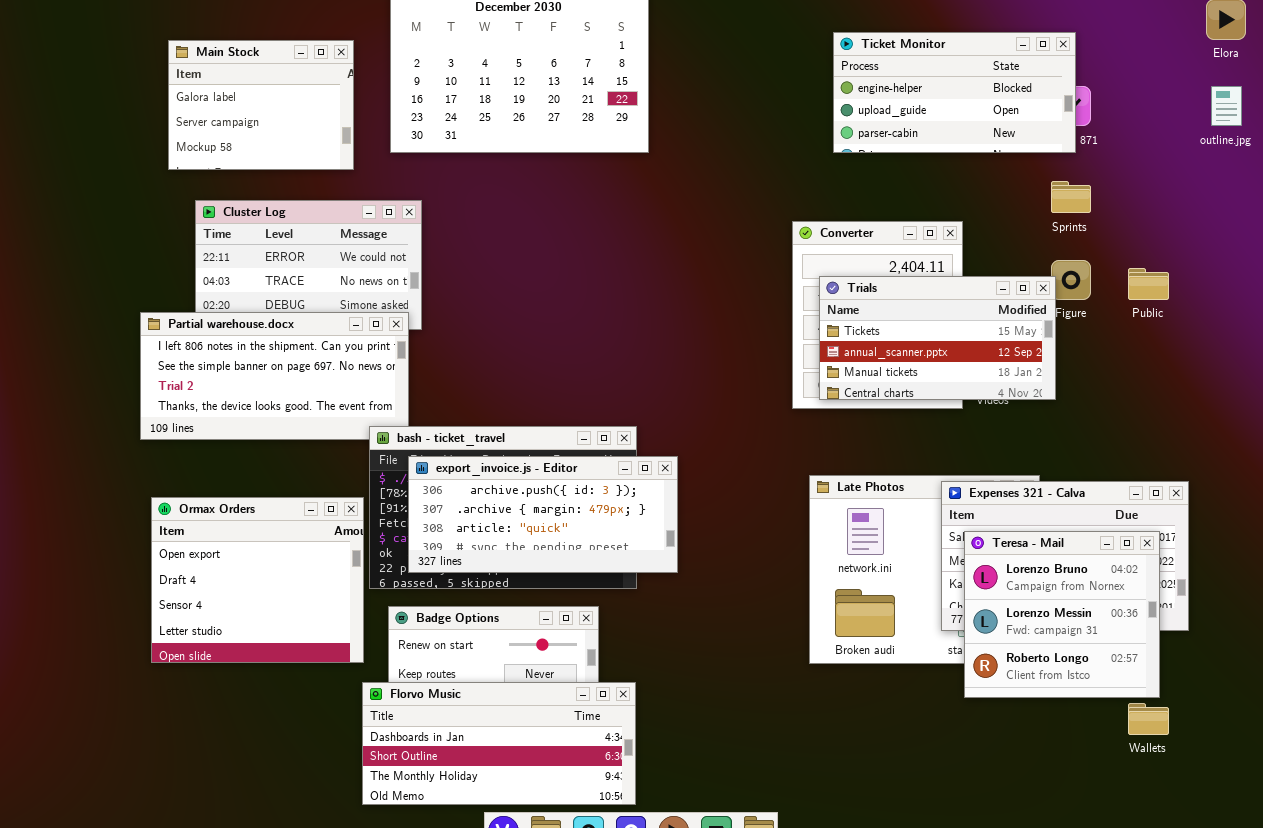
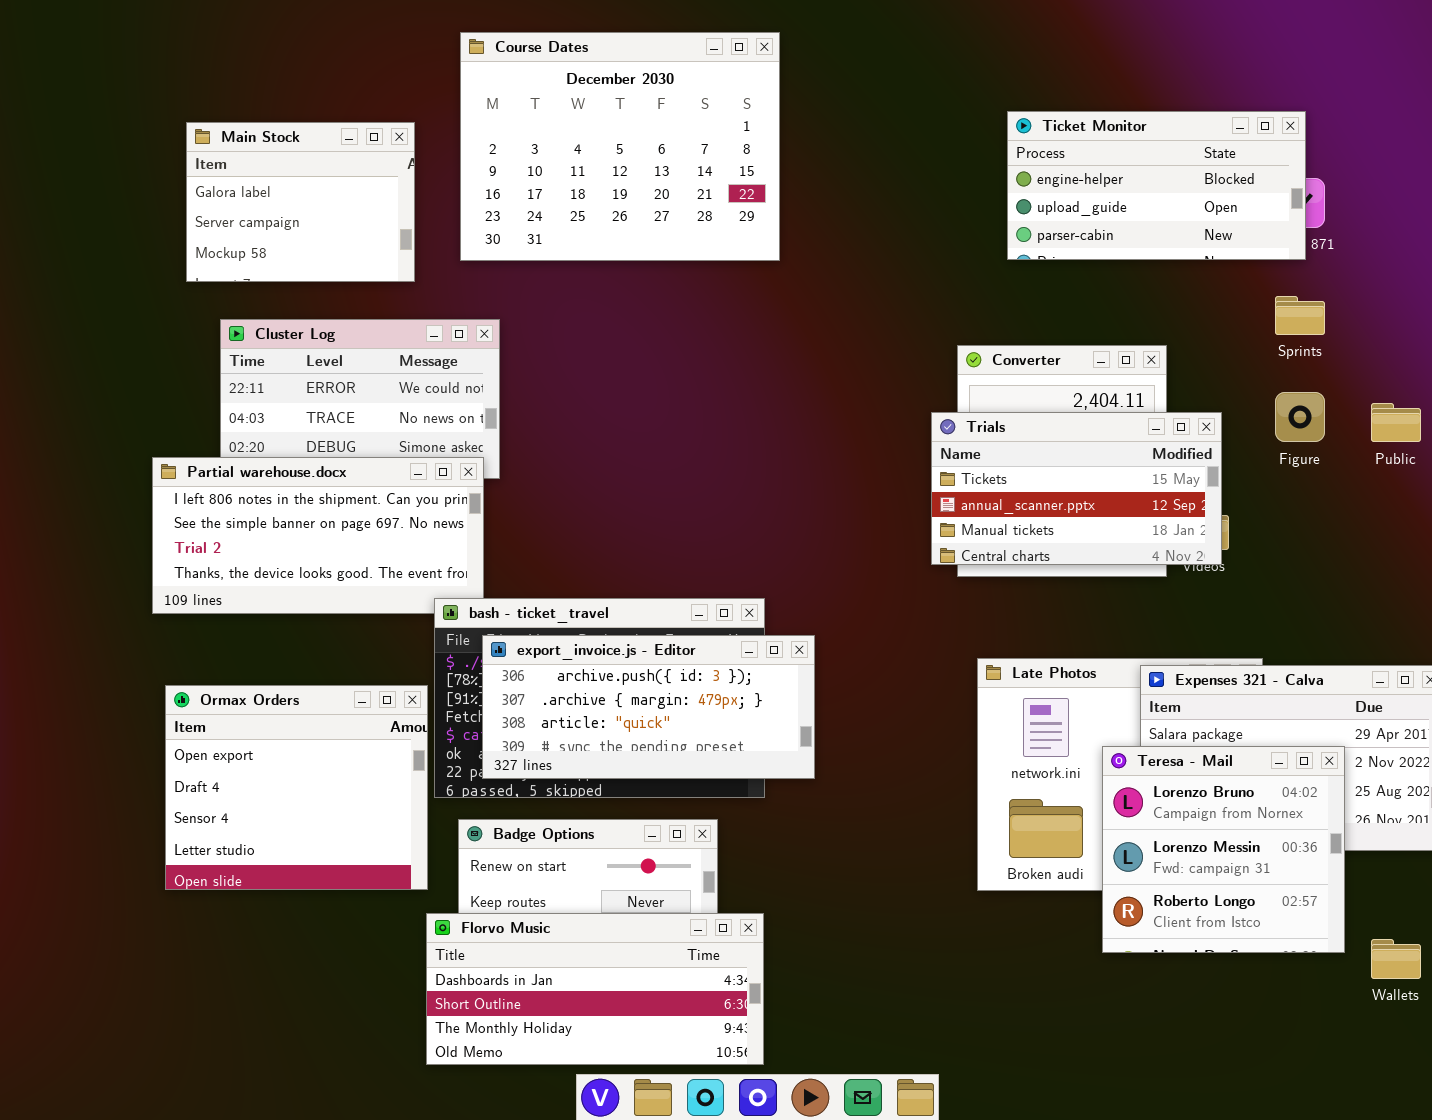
Trials: [819,276,1056,400] -> [931,412,1222,565], moved
Teresa - Mail: [964,531,1160,698] -> [1102,746,1345,953], moved

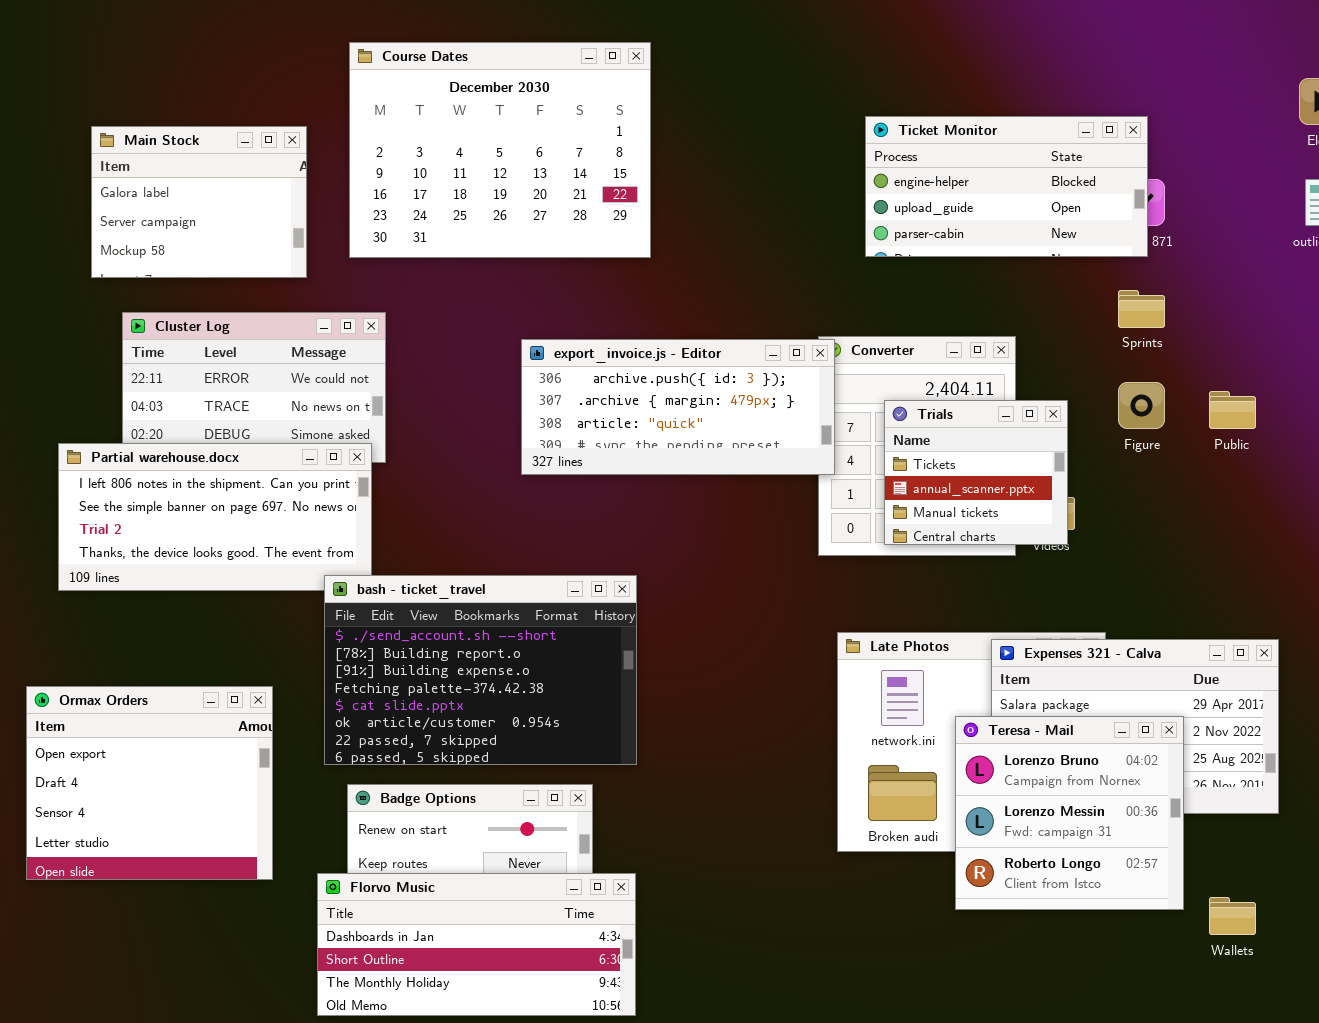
Trials: [931,412,1222,565] -> [884,400,1068,545], resized
export_invoice.js - Editor: [482,635,815,779] -> [521,339,835,475], moved
Ormax Orders: [165,685,428,890] -> [26,686,273,880], moved

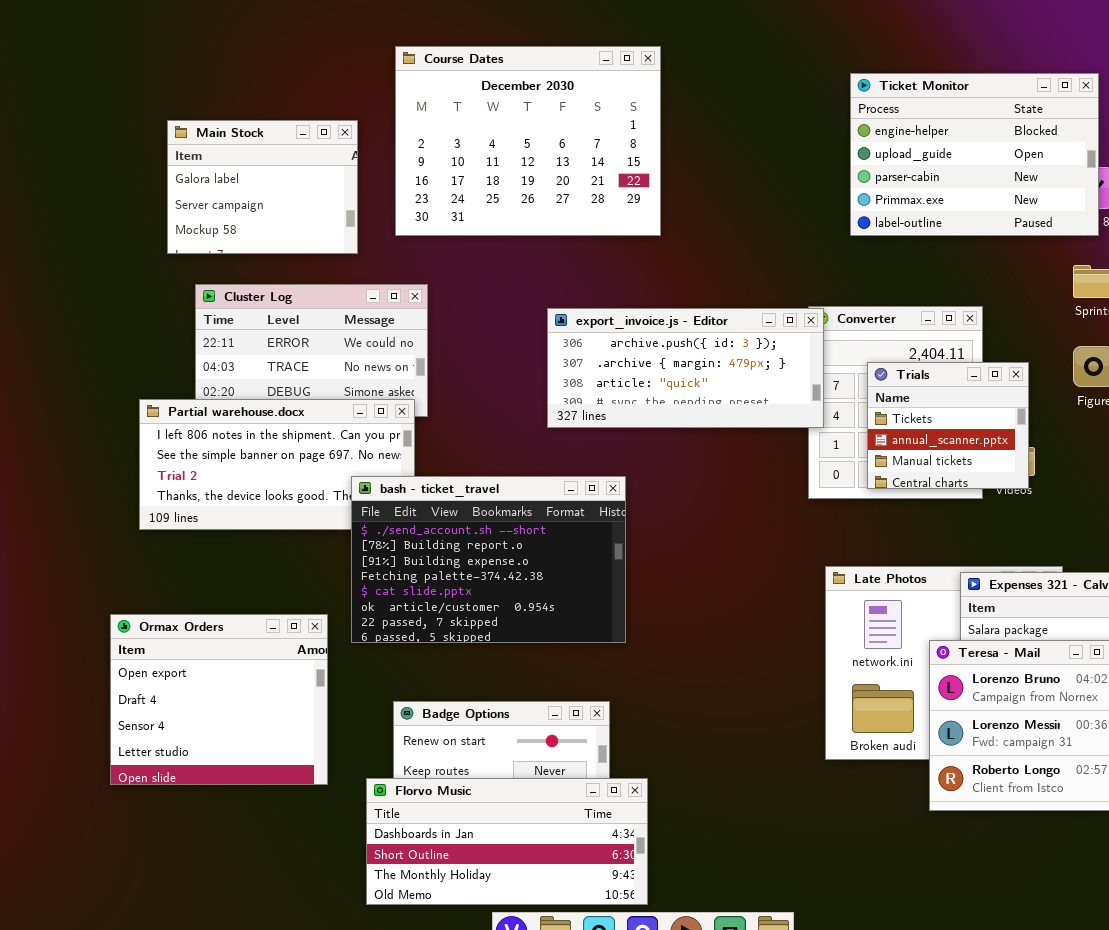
Ticket Monitor: [865,116,1148,257] -> [850,73,1099,236], resized
bash - ticket_travel: [324,575,637,765] -> [351,476,626,643], moved

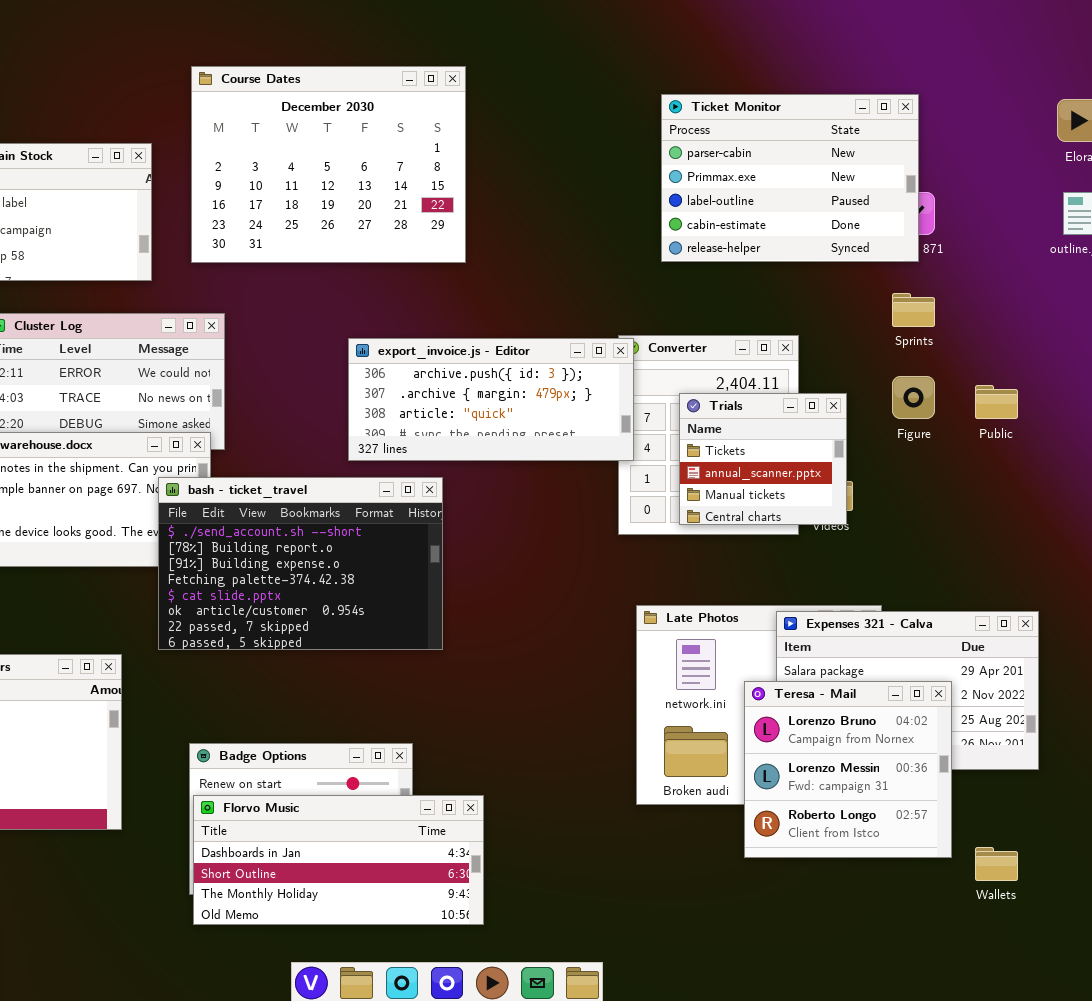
Ticket Monitor: [850,73,1099,236] -> [661,94,919,262], scrolled down 2 rows
bash - ticket_travel: [351,476,626,643] -> [158,477,443,650], moved
Florvo Music: [366,778,648,905] -> [193,795,484,925], moved

